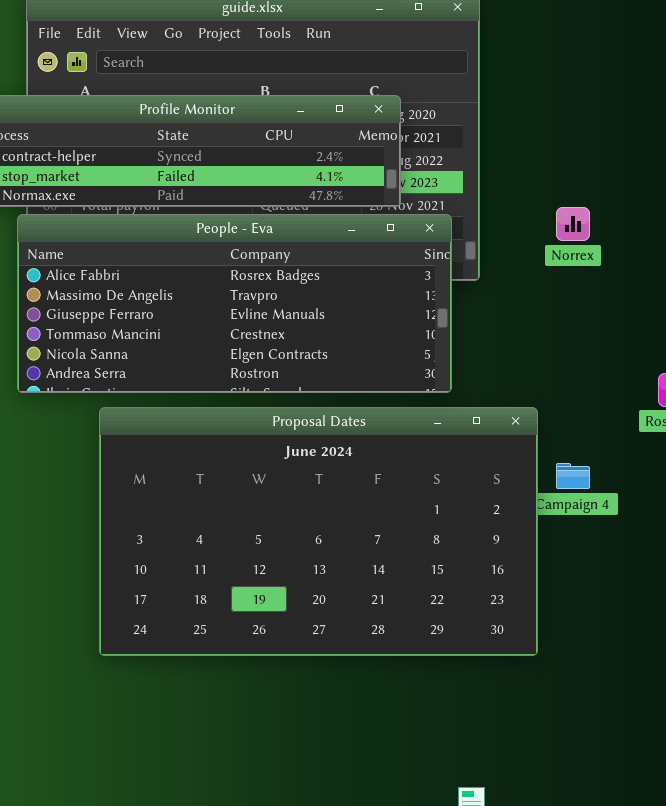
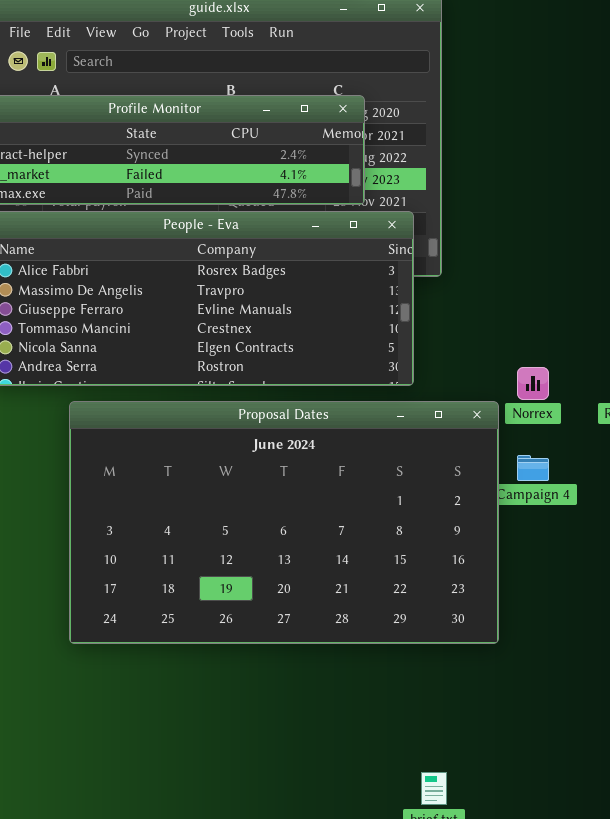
Norrex: [556,207,590,241] -> [517,367,549,400], moved

